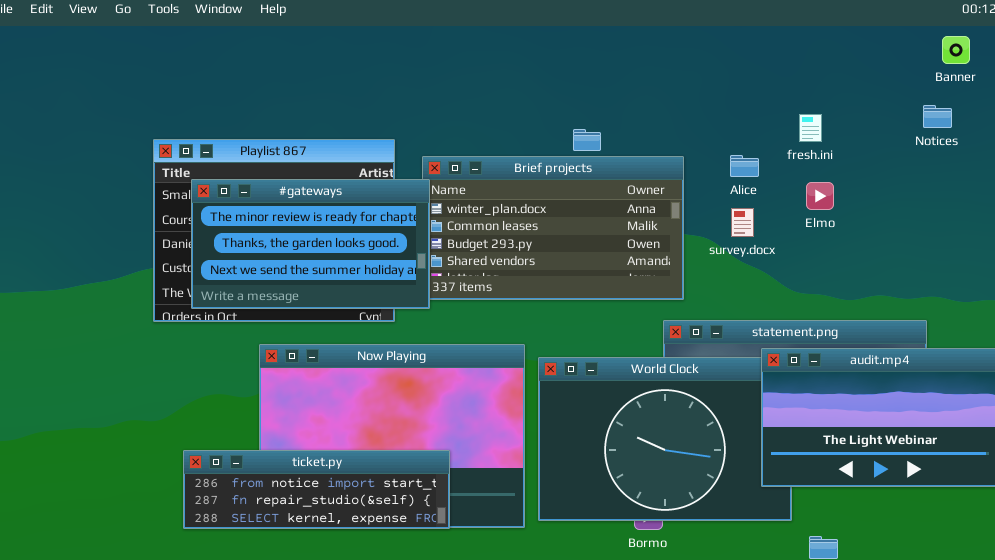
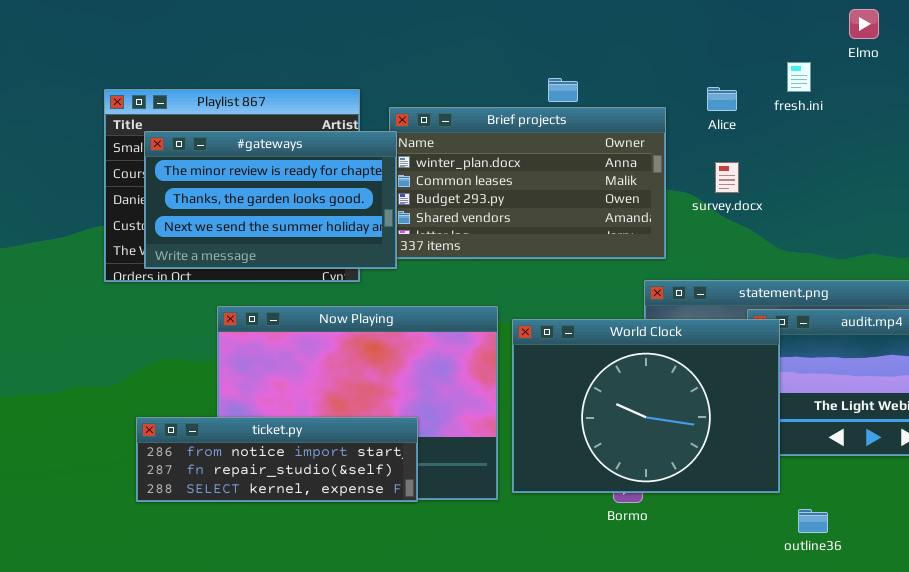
Alice: [730,155,759,177] -> [707,87,737,111], moved
Elmo: [806,182,834,210] -> [849,9,879,39], moved
World Clock: [538,357,792,521] -> [512,319,780,493], raised

